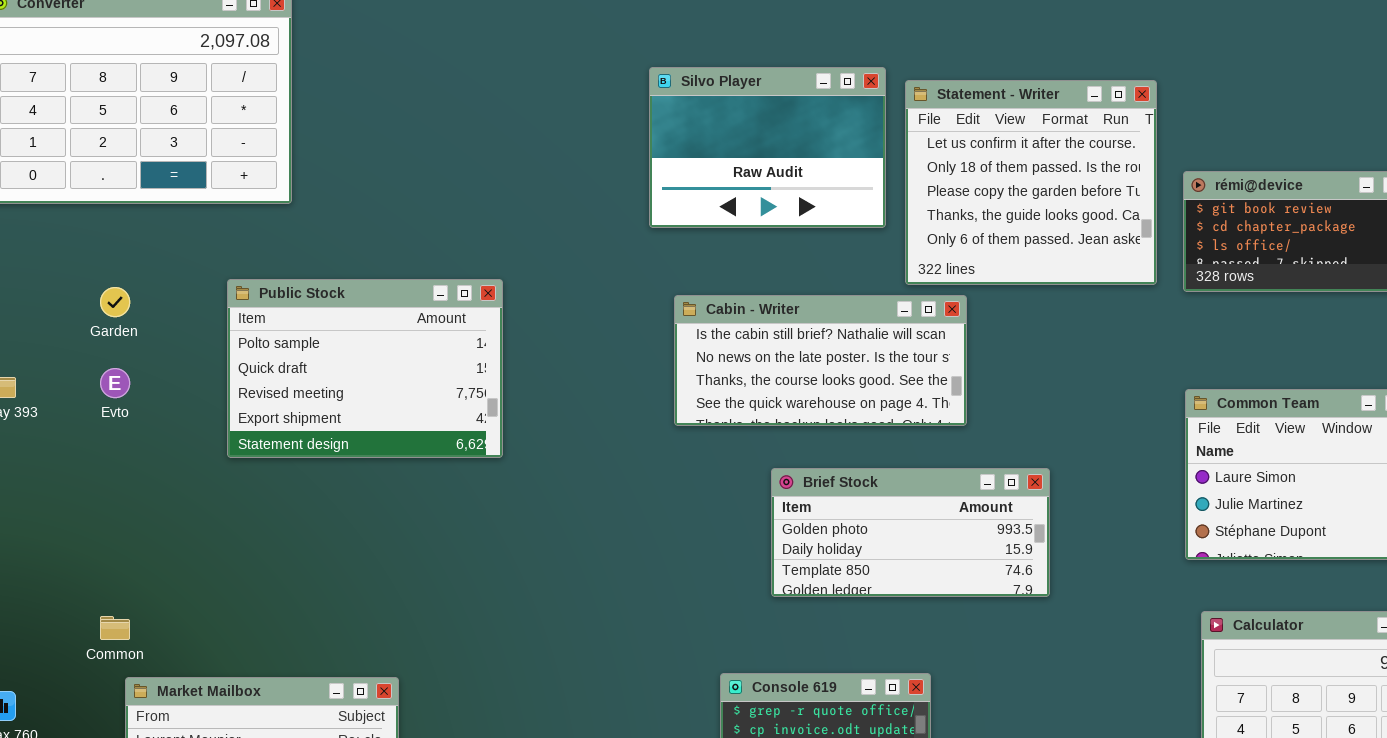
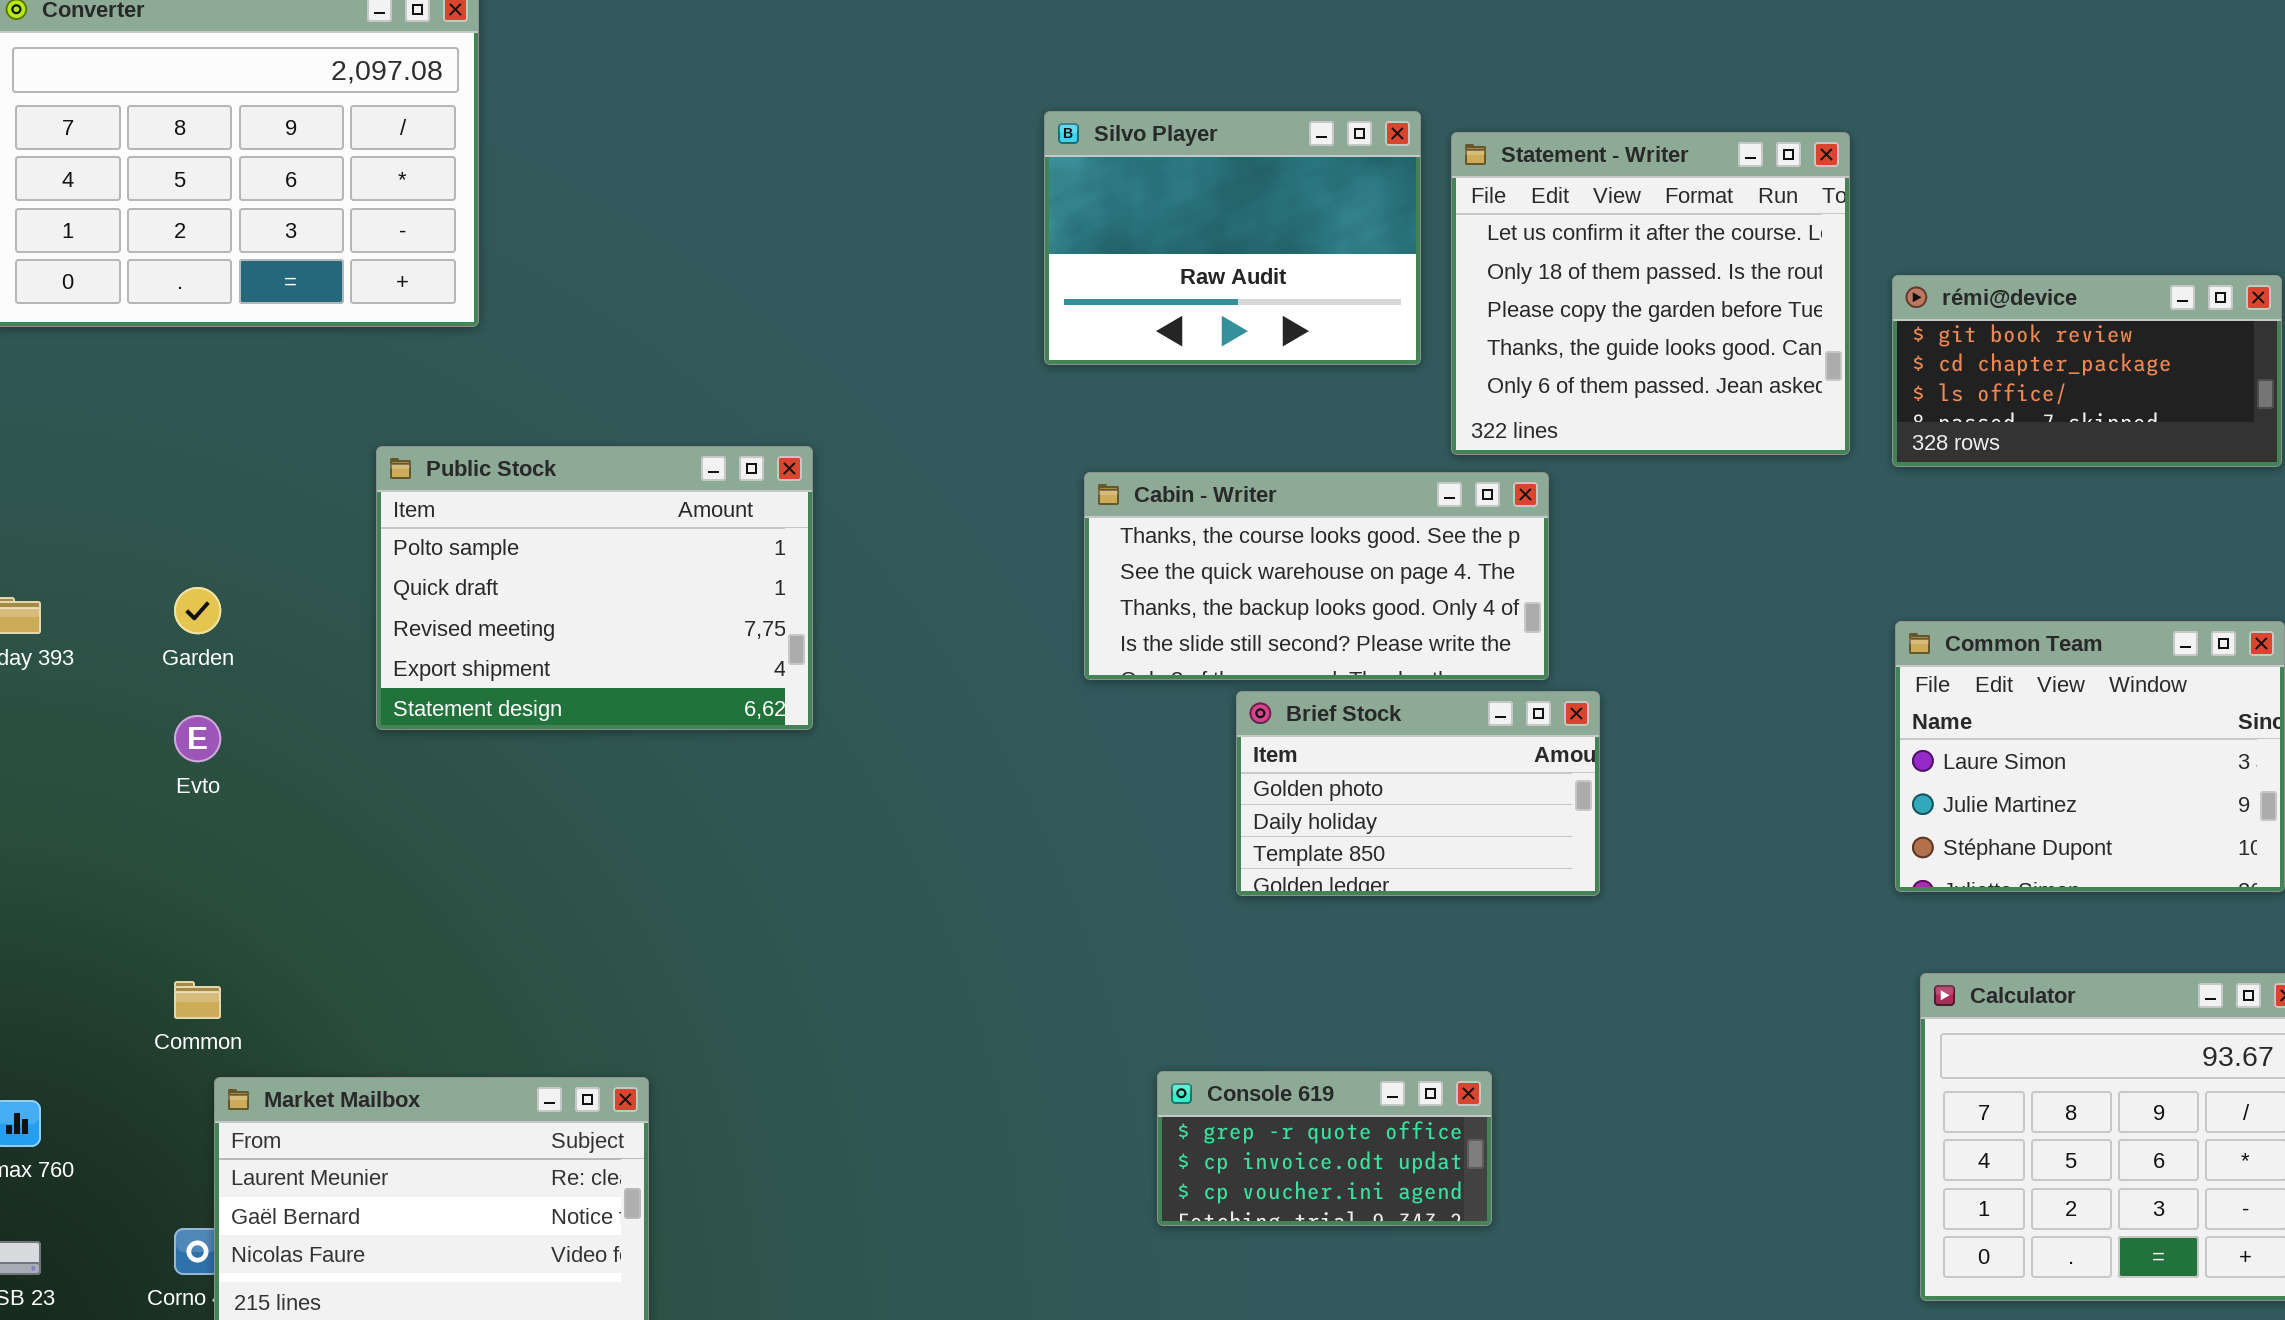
Garden: [100,287,130,317] -> [174,587,221,634], moved
Cabin - Writer: [674,295,967,426] -> [1084,472,1549,680], scrolled down 2 rows
Evto: [100,368,130,398] -> [174,715,221,762], moved
Brief Stock: [771,468,1050,597] -> [1236,691,1600,896], moved, resized

